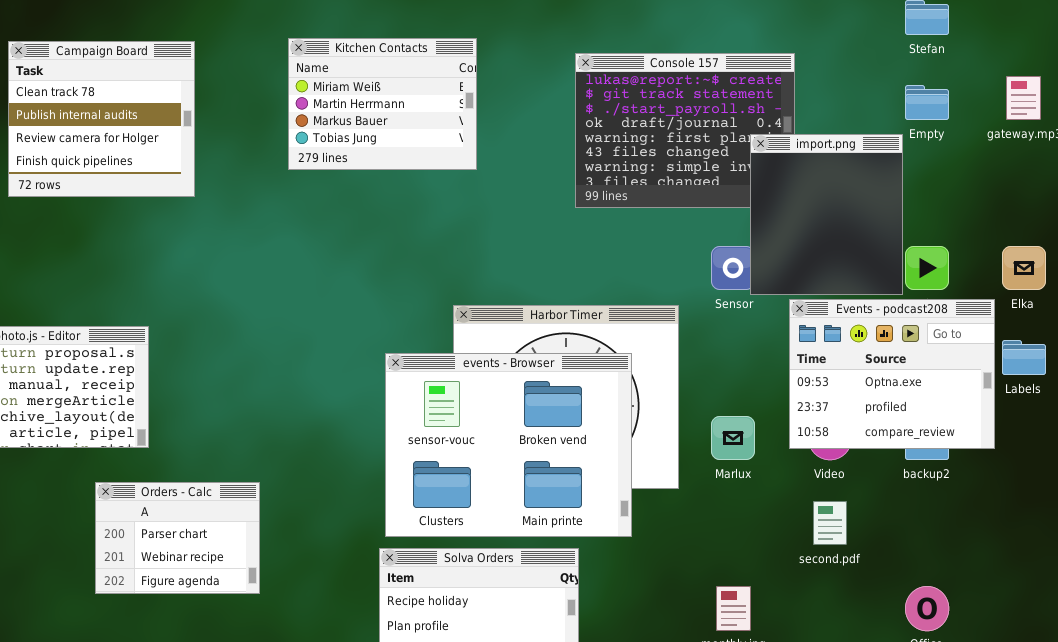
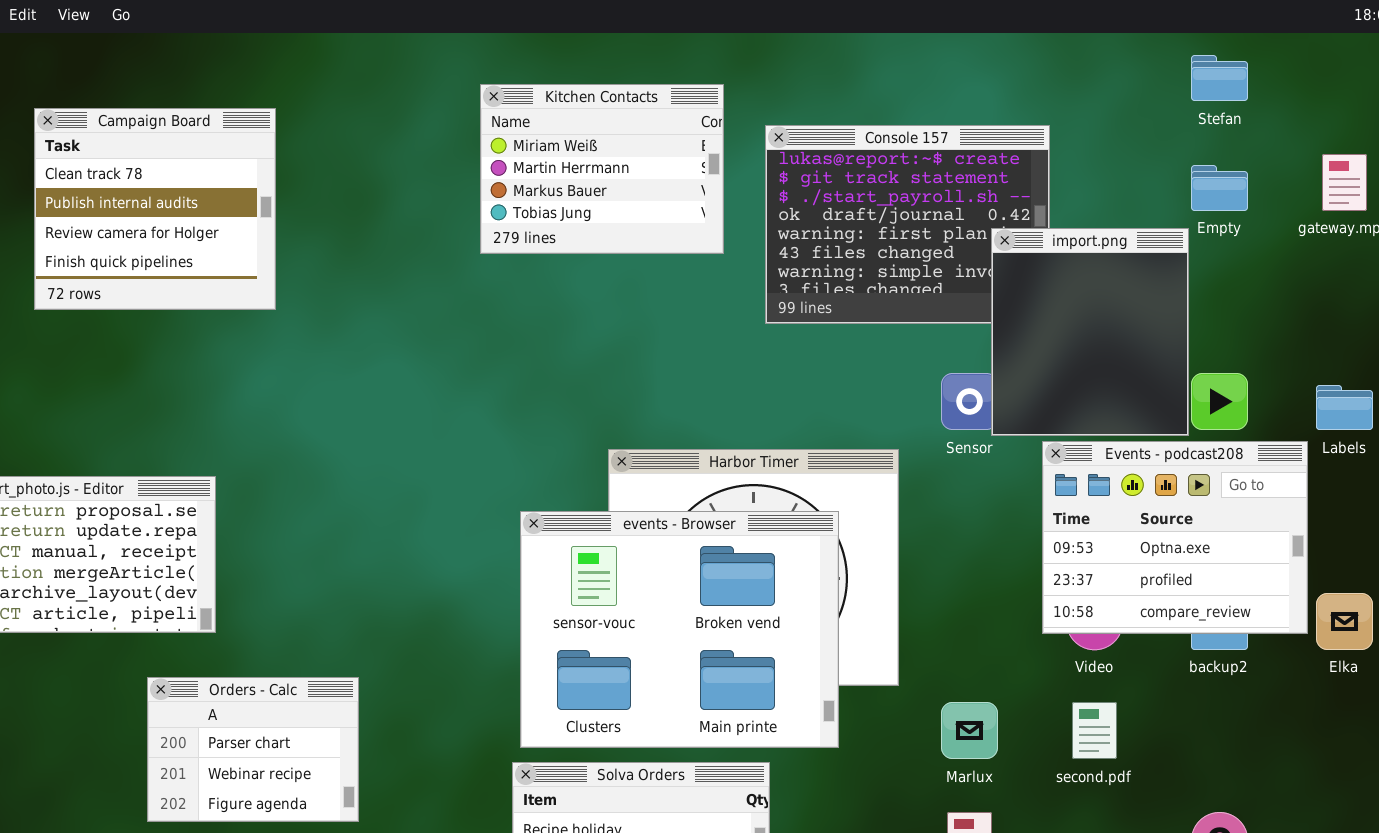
Kitchen Contacts: [288,38,477,170] -> [480,84,724,254], moved
Elka: [1002,246,1046,290] -> [1316,593,1373,650], moved
Labels: [1002,340,1046,375] -> [1316,385,1373,430], moved
Marlux: [711,416,755,460] -> [941,702,998,759], moved

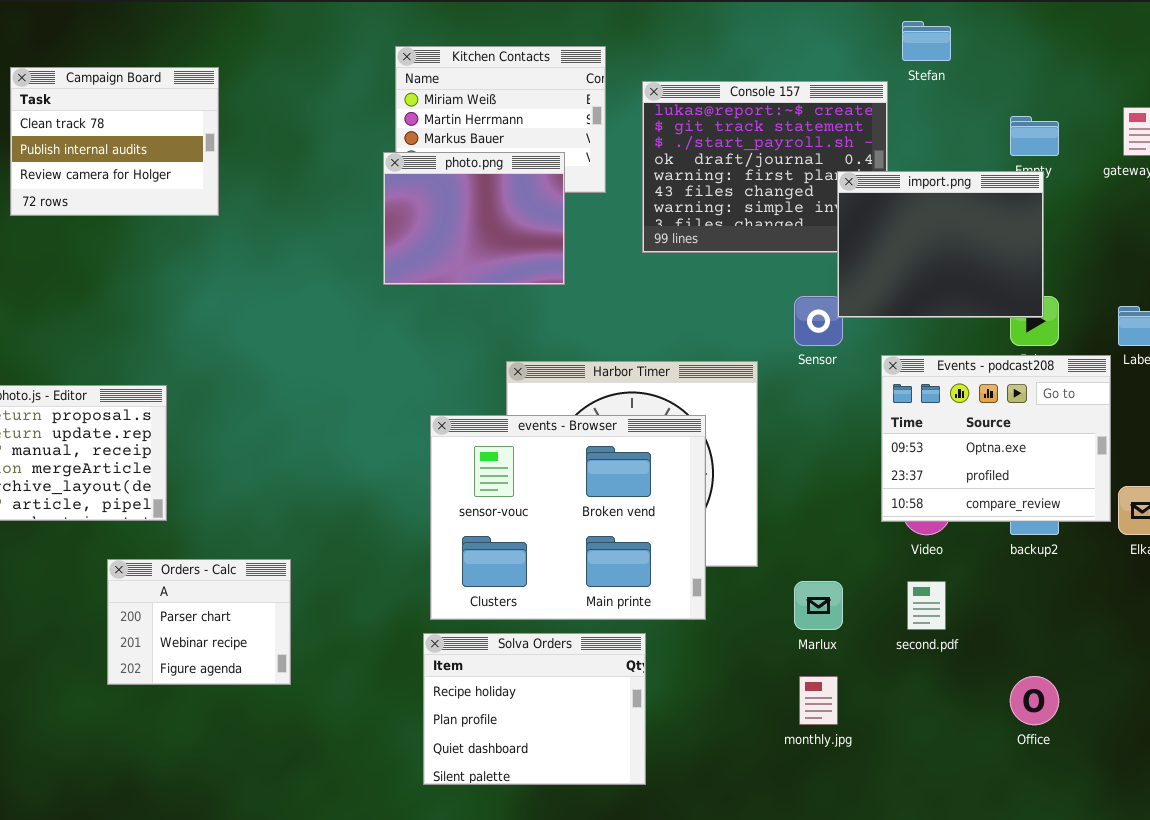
Stefan: [1191,55,1248,101] -> [902,21,951,61], moved
Campaign Board: [34,108,276,310] -> [10,67,219,216], resized
photo.png: none -> [383,152,565,285], opened
import.png: [991,228,1189,436] -> [837,171,1044,318], resized

